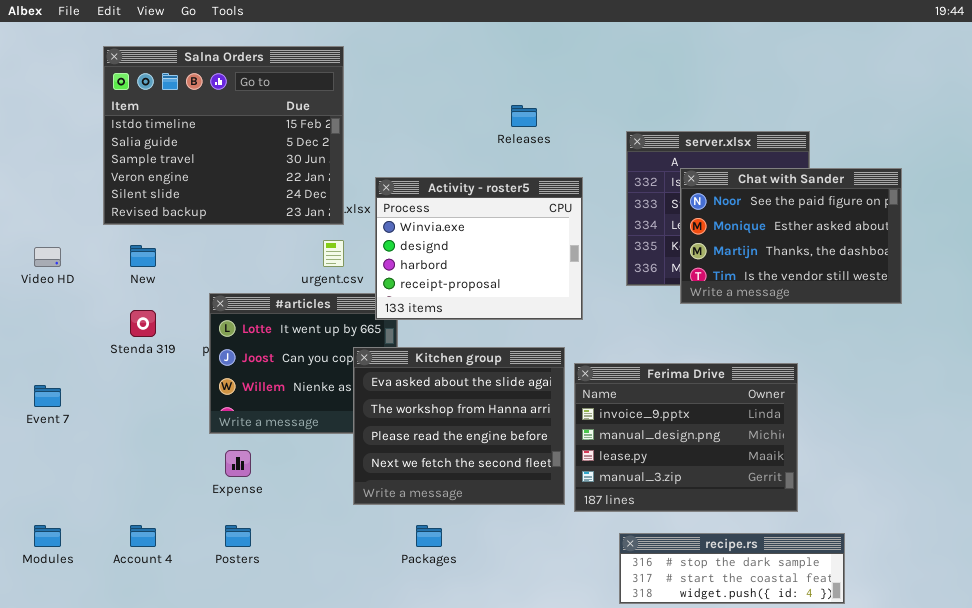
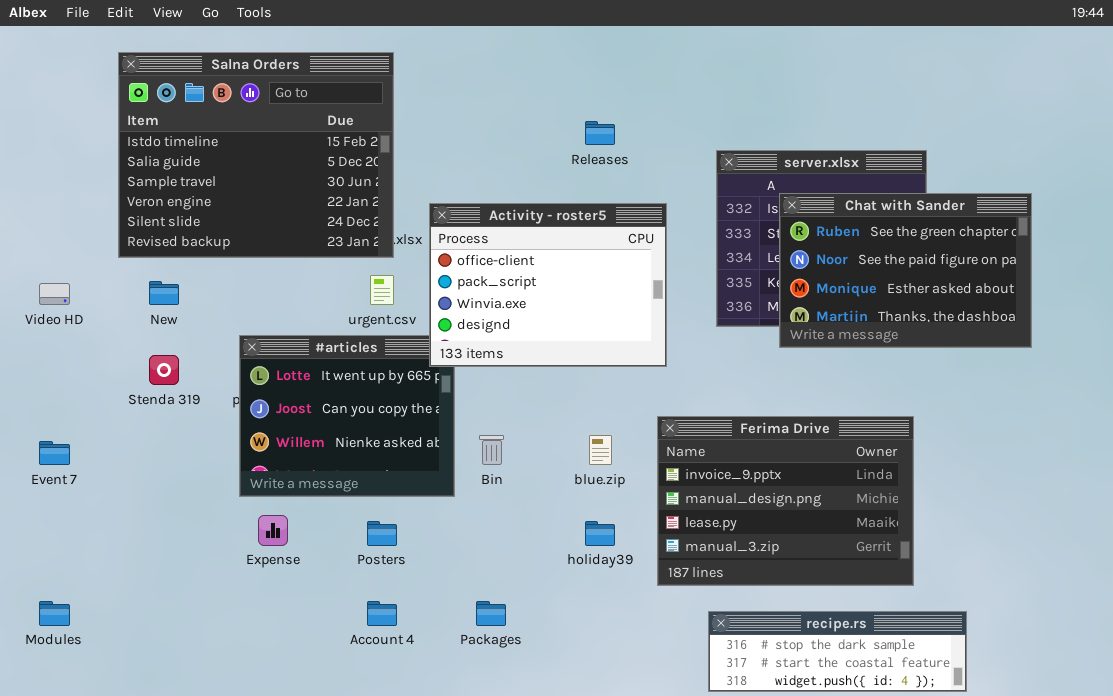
Chat with Sander: [680,168,902,304] -> [779,193,1032,348], scrolled up 1 row
Activity - roster5: [375,177,583,320] -> [429,203,667,367], scrolled up 2 rows
Kitchen group: [353,347,565,505] -> none, closed
Account 4: [130,525,156,547] -> [367,601,397,626], moved
Posters: [225,525,251,547] -> [367,521,397,546], moved

